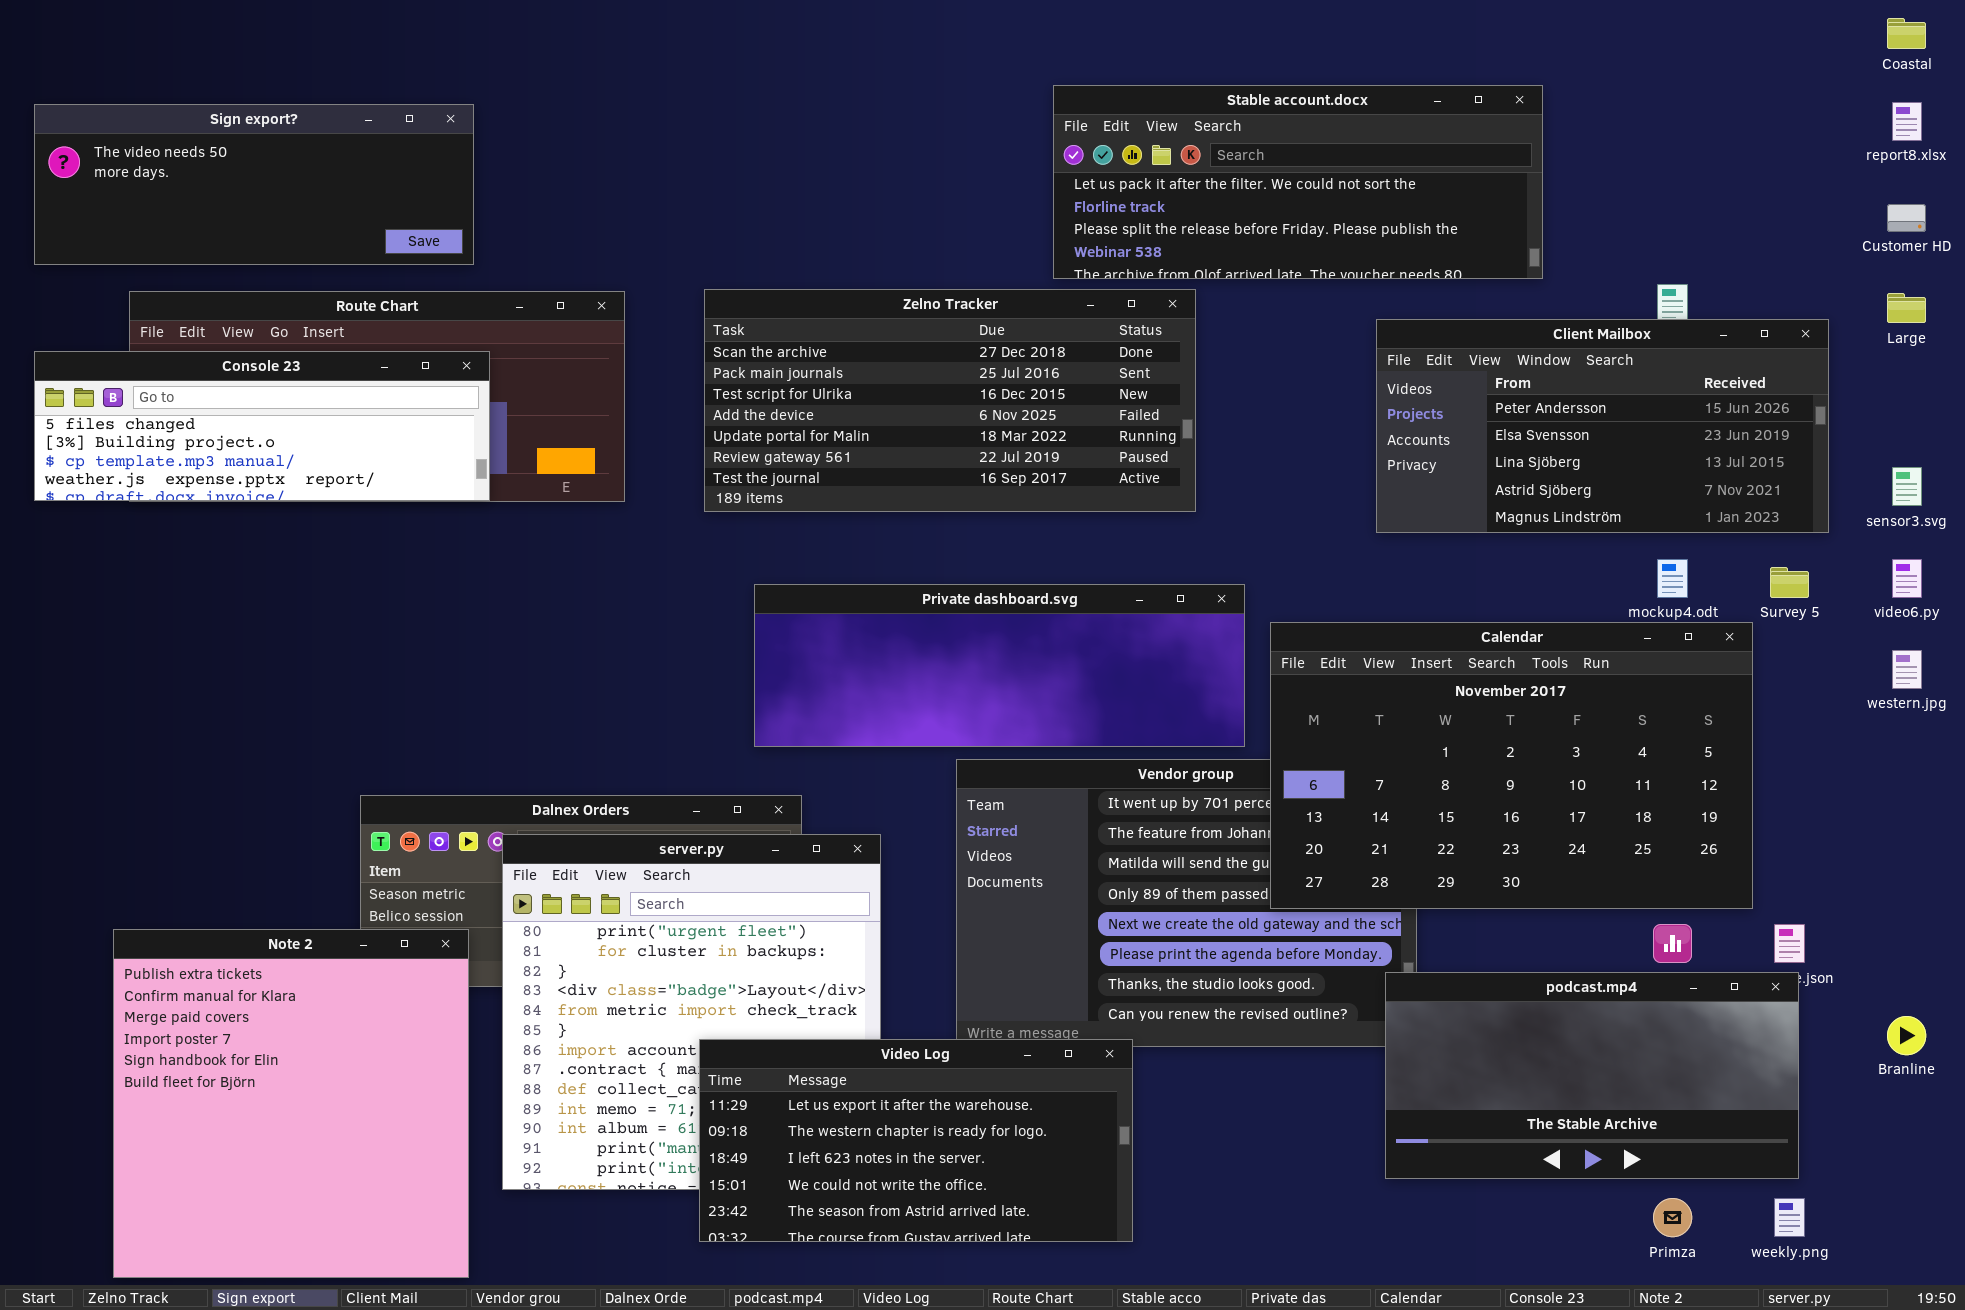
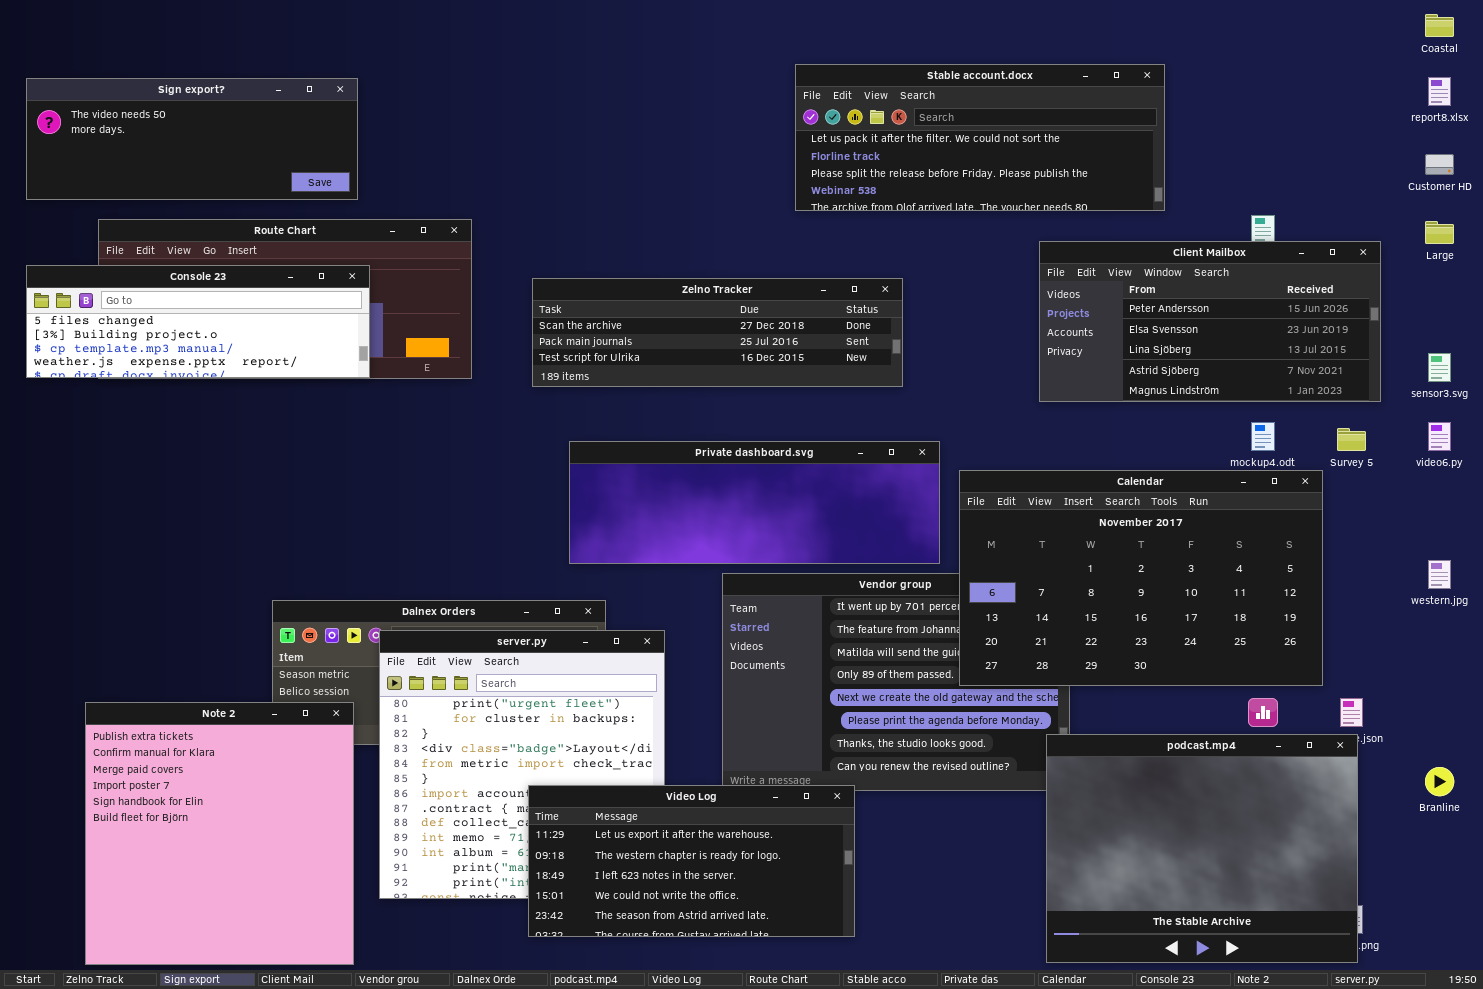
Zelno Tracker: [704,289,1196,512] -> [532,278,903,387], resized
western.jpg: [1892,650,1922,689] -> [1428,560,1451,589], moved
podcast.mp4: [1385,972,1799,1179] -> [1046,734,1358,963], resized

